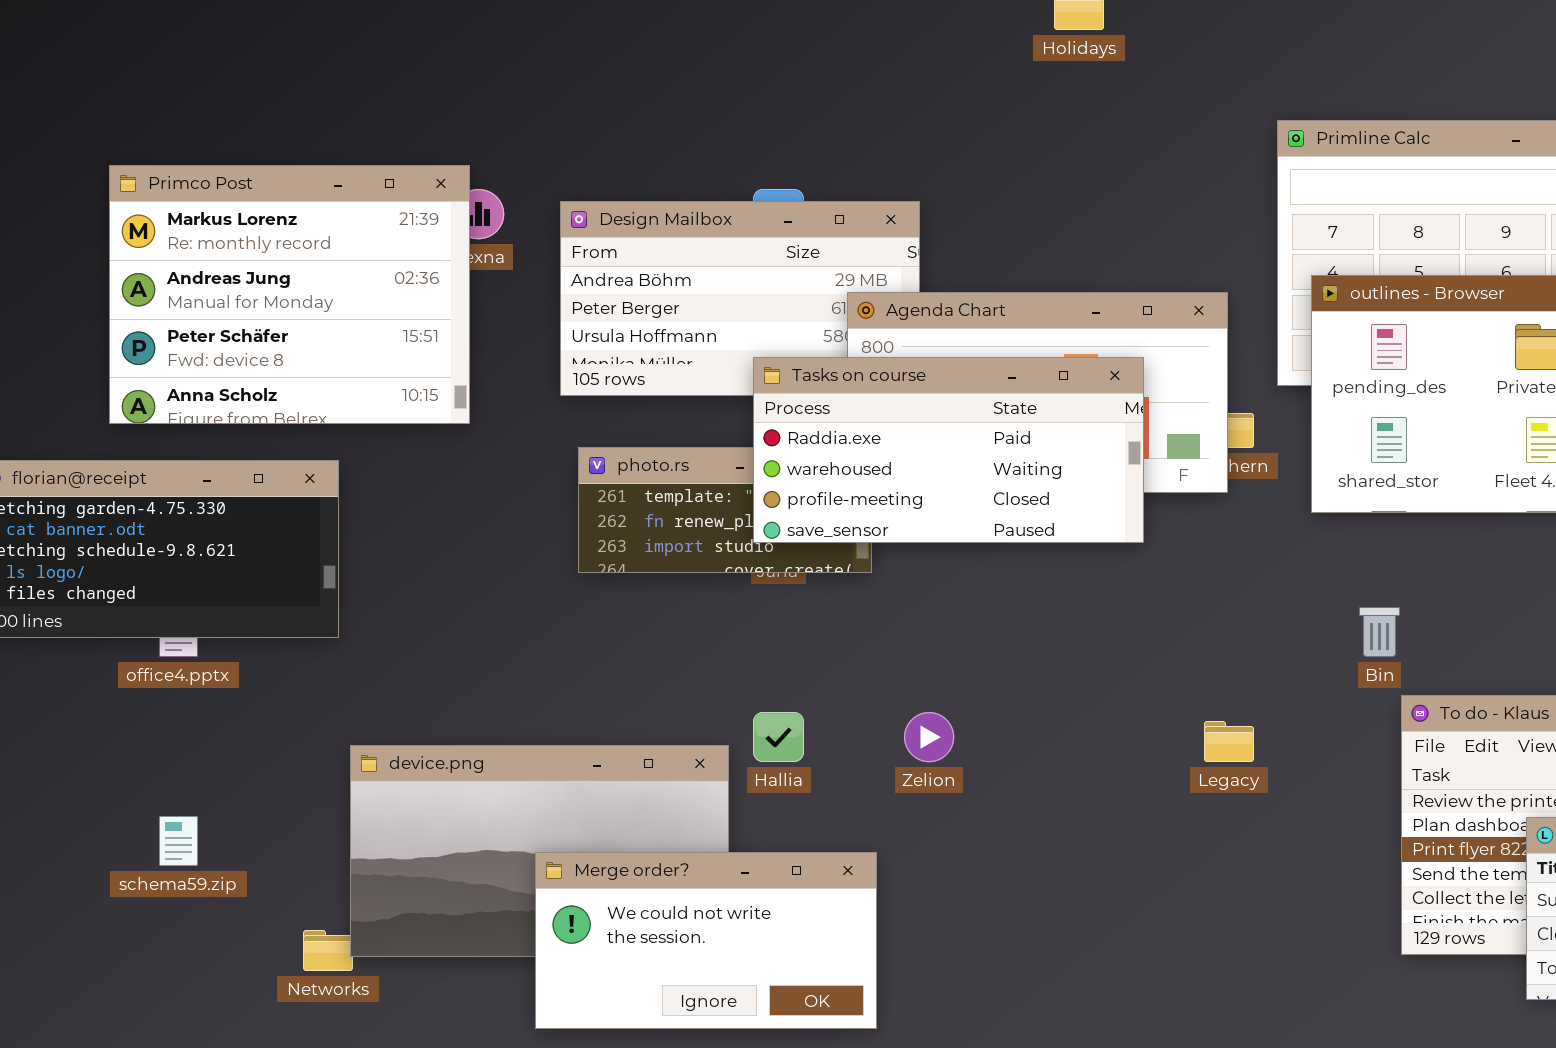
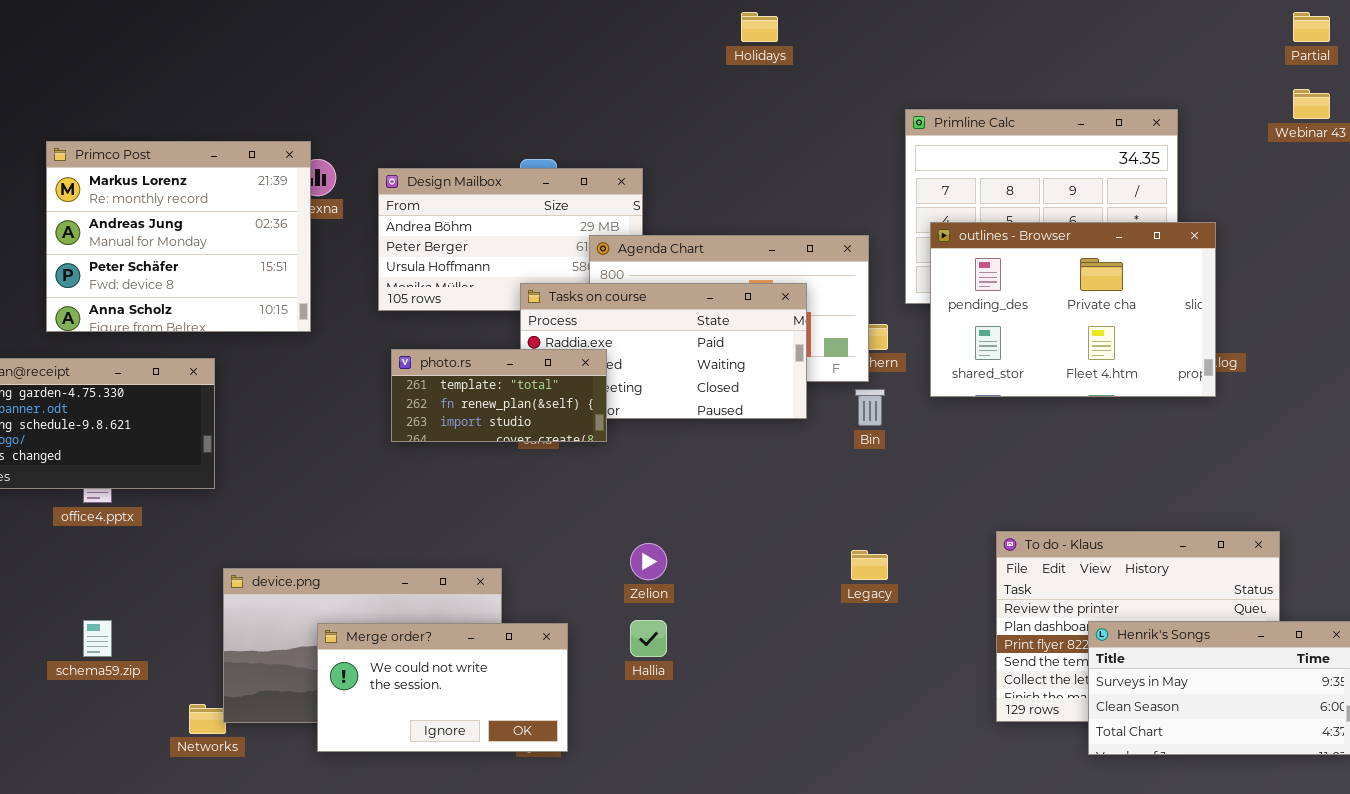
photo.rs: [578,447,872,573] -> [391,349,607,442], raised
Bin: [1359,607,1400,657] -> [855,389,885,426], moved
Hallia: [753,712,804,762] -> [630,620,667,657], moved
Merge order?: [535,852,877,1029] -> [317,623,568,752], moved

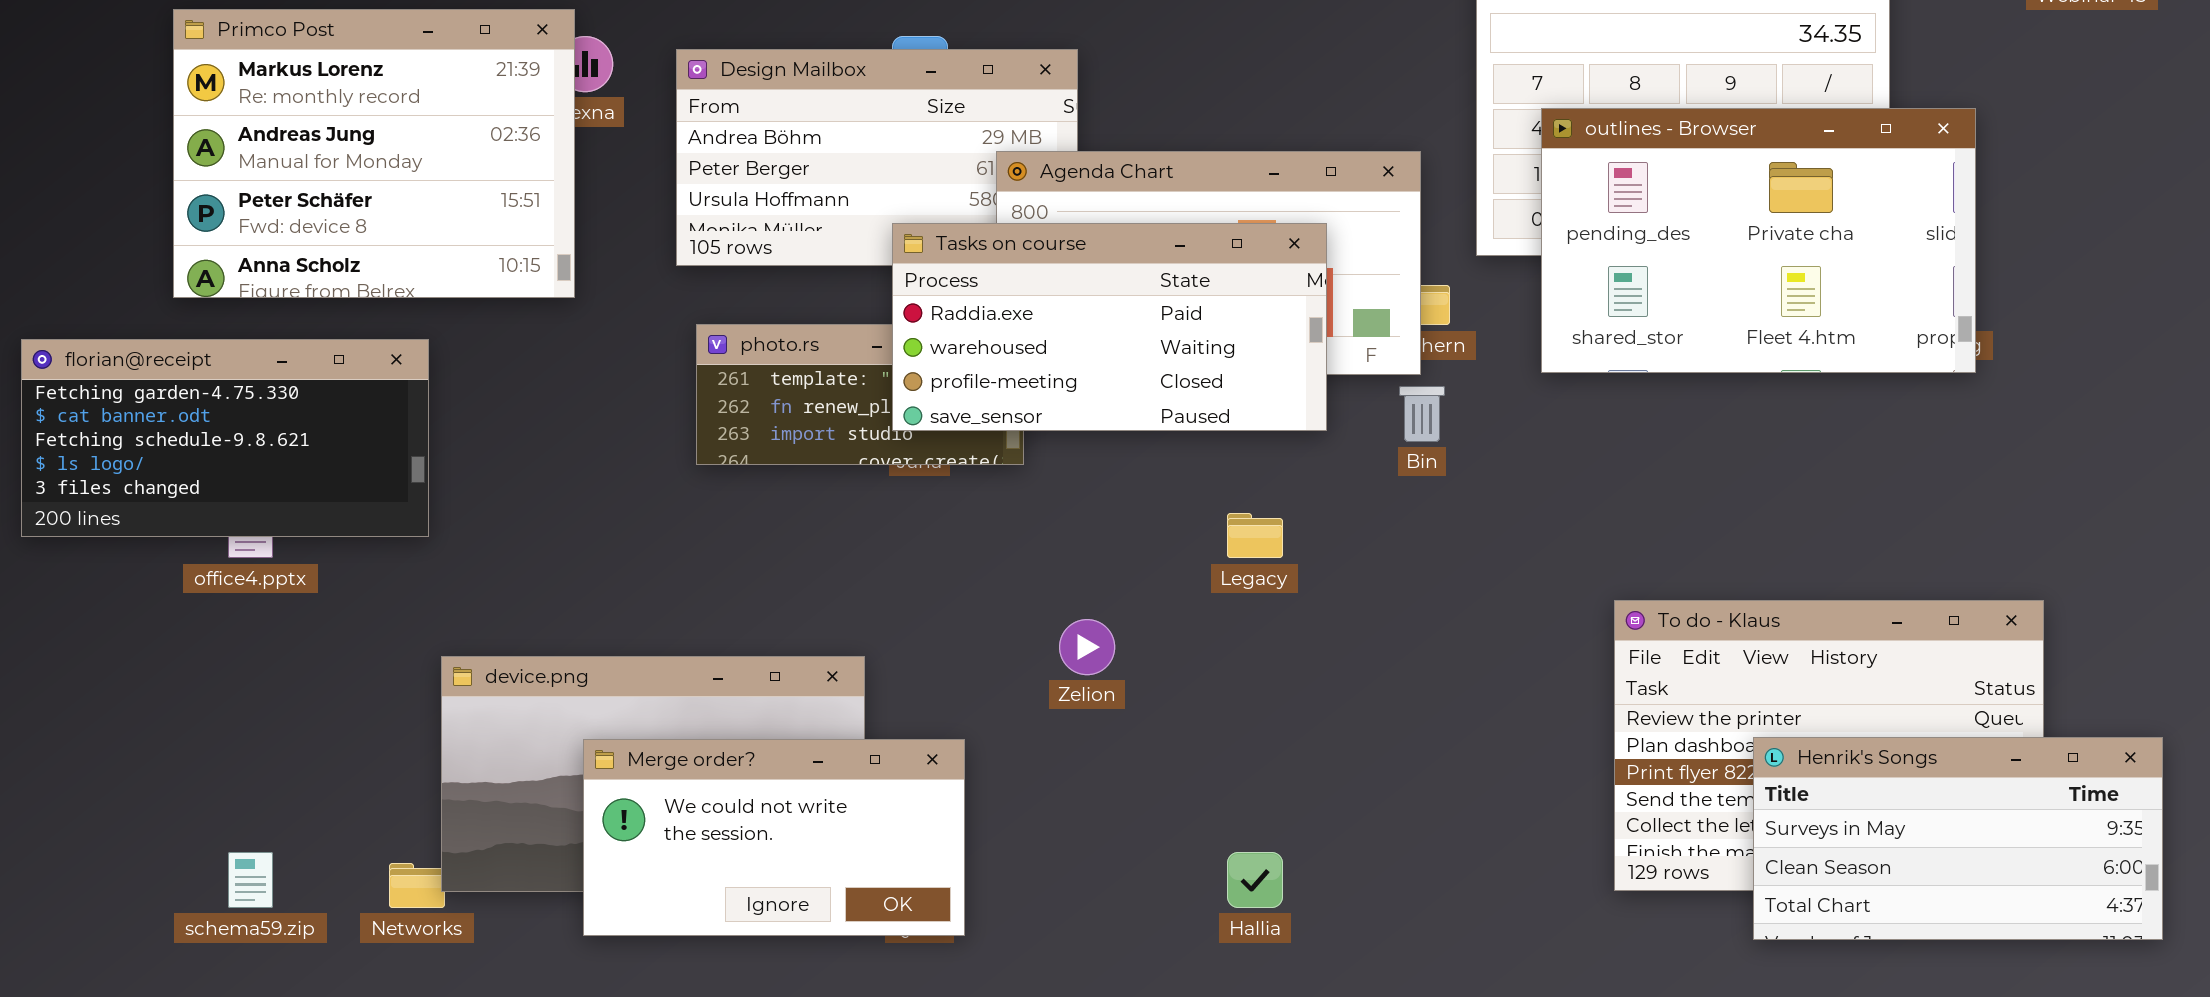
outlines - Browser: [930,222,1216,397] -> [1541,108,1976,373], moved
Tasks on course: [520,283,807,419] -> [892,223,1327,431], raised
Legacy: [851,550,888,580] -> [1227,513,1283,558], moved
schema59.zip: [83,620,112,657] -> [228,852,273,908], moved
Hallia: [630,620,667,657] -> [1227,852,1283,908], moved

